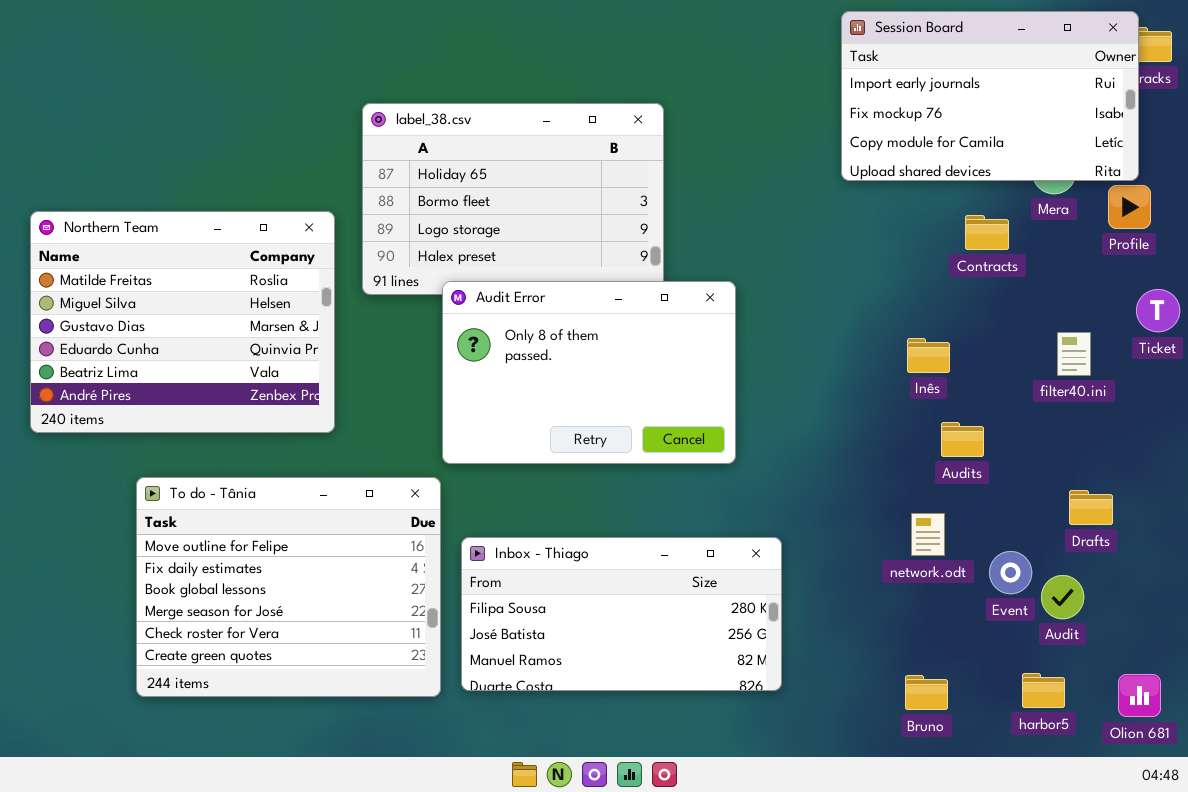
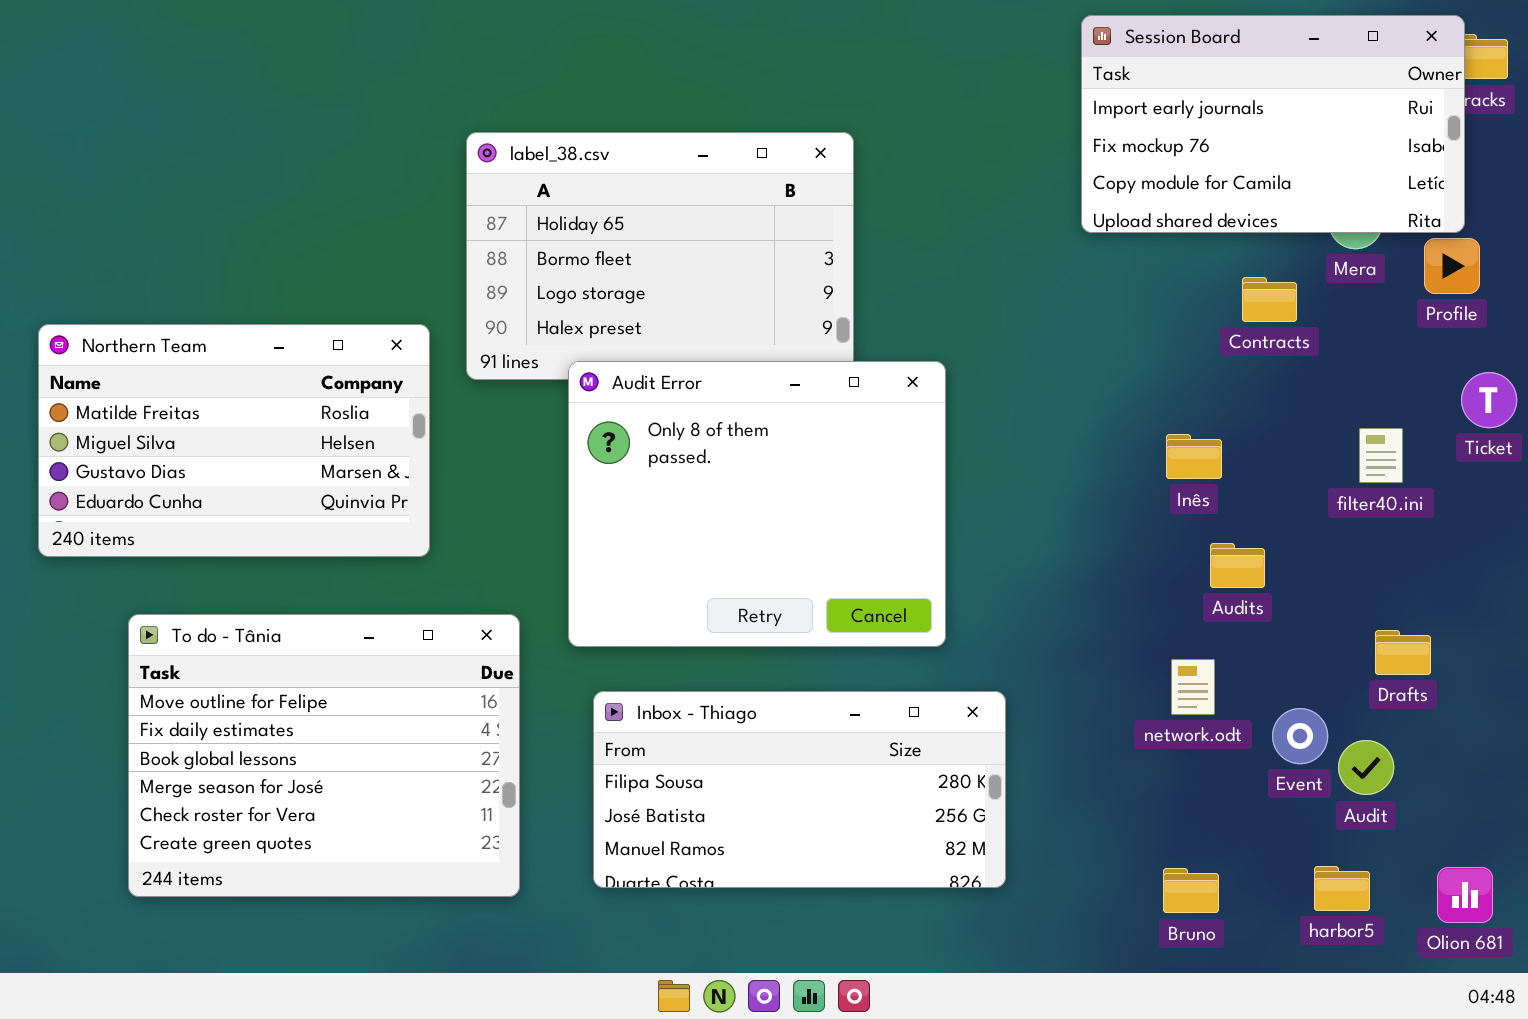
Northern Team: [30,211,335,433] -> [38,324,430,557], resized
Audit Error: [442,281,736,464] -> [568,361,946,647], resized
To do - Tânia: [136,477,441,697] -> [128,614,520,897], moved

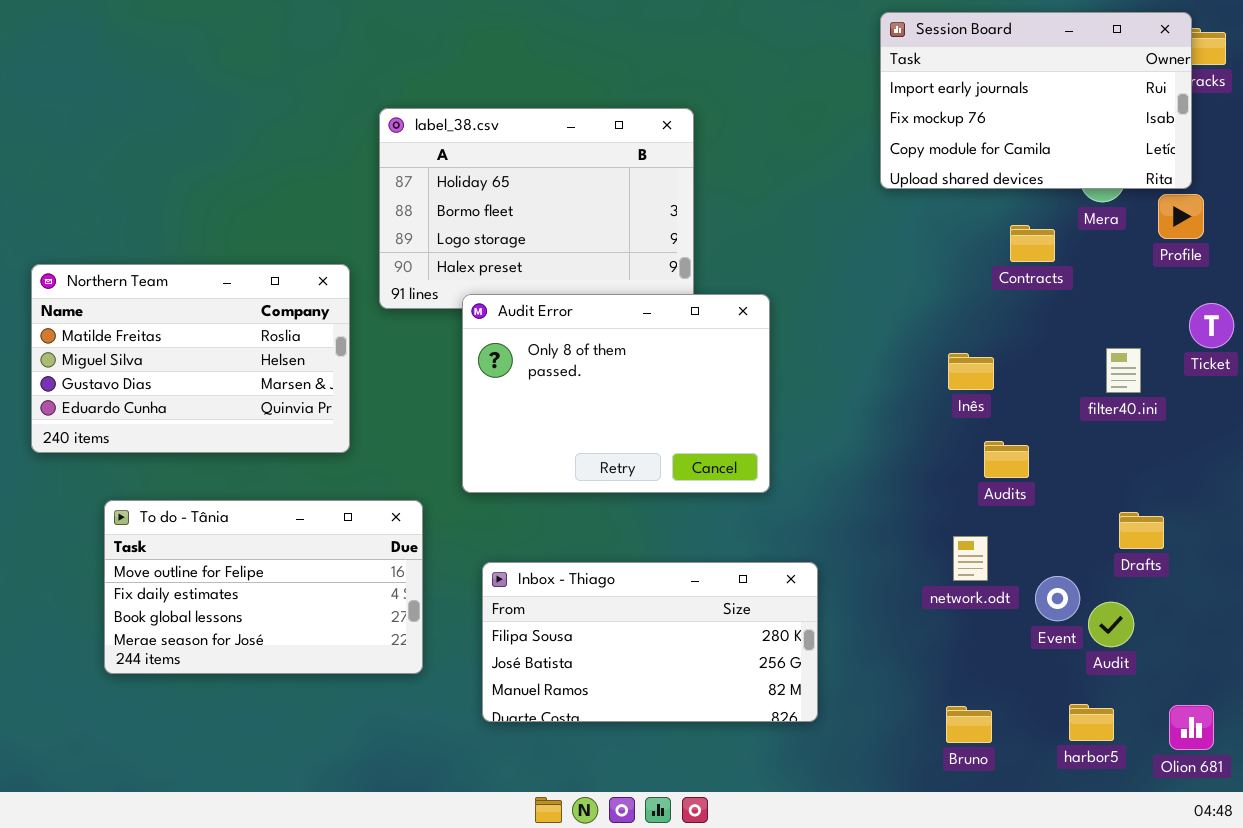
Audit Error: [568,361,946,647] -> [462,294,770,493], resized
To do - Tânia: [128,614,520,897] -> [104,500,423,674], resized

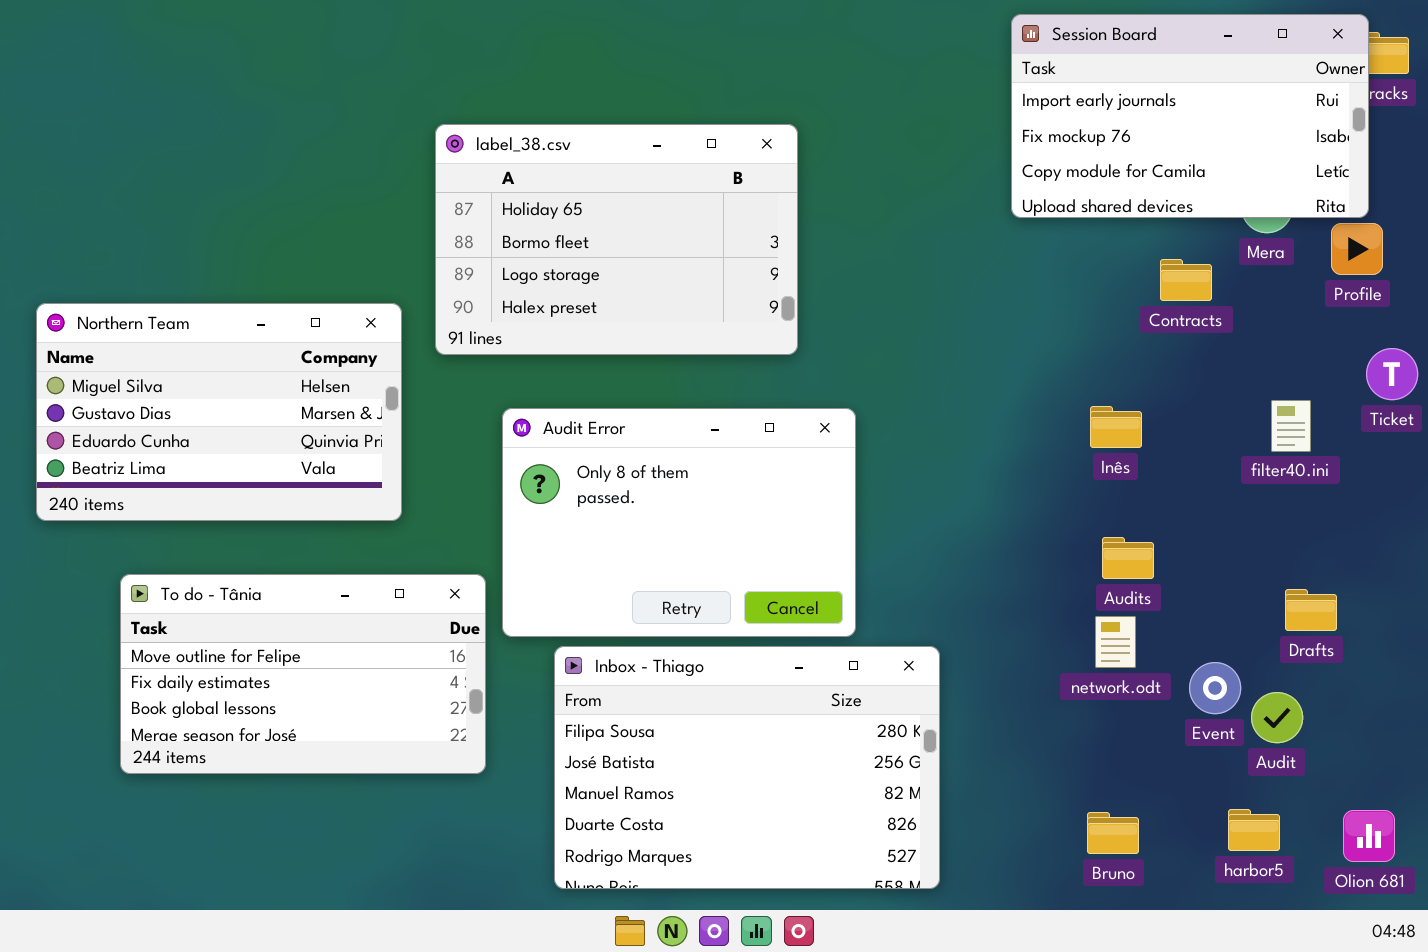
Northern Team: [31,264,350,453] -> [36,303,402,521], scrolled down 1 row
Audit Error: [462,294,770,493] -> [502,408,856,637], moved
Audits: [984,441,1029,478] -> [1102,537,1154,579], moved
Inbox - Thiago: [482,562,818,722] -> [554,646,940,889], resized

